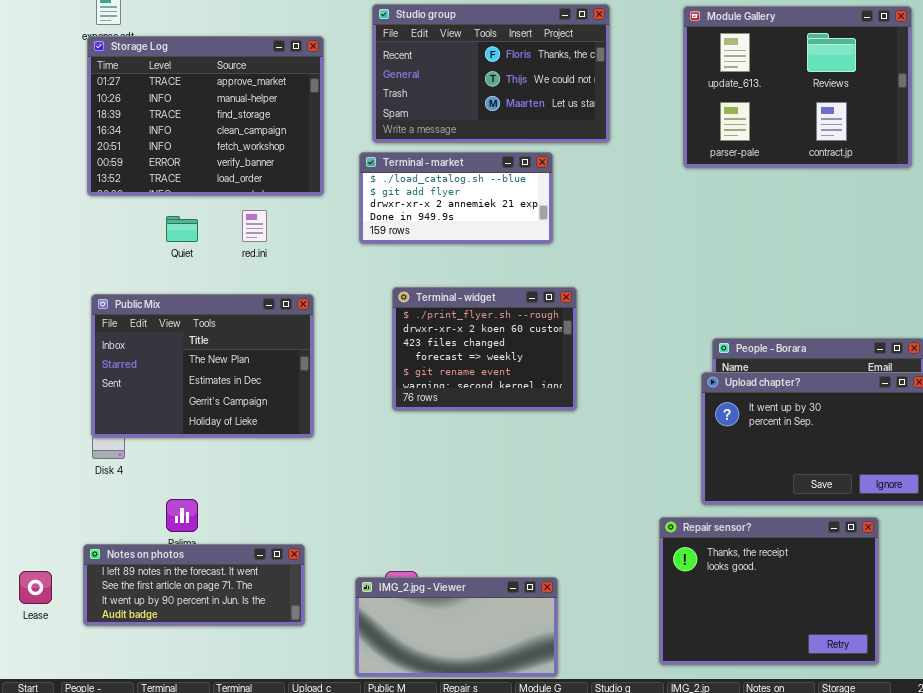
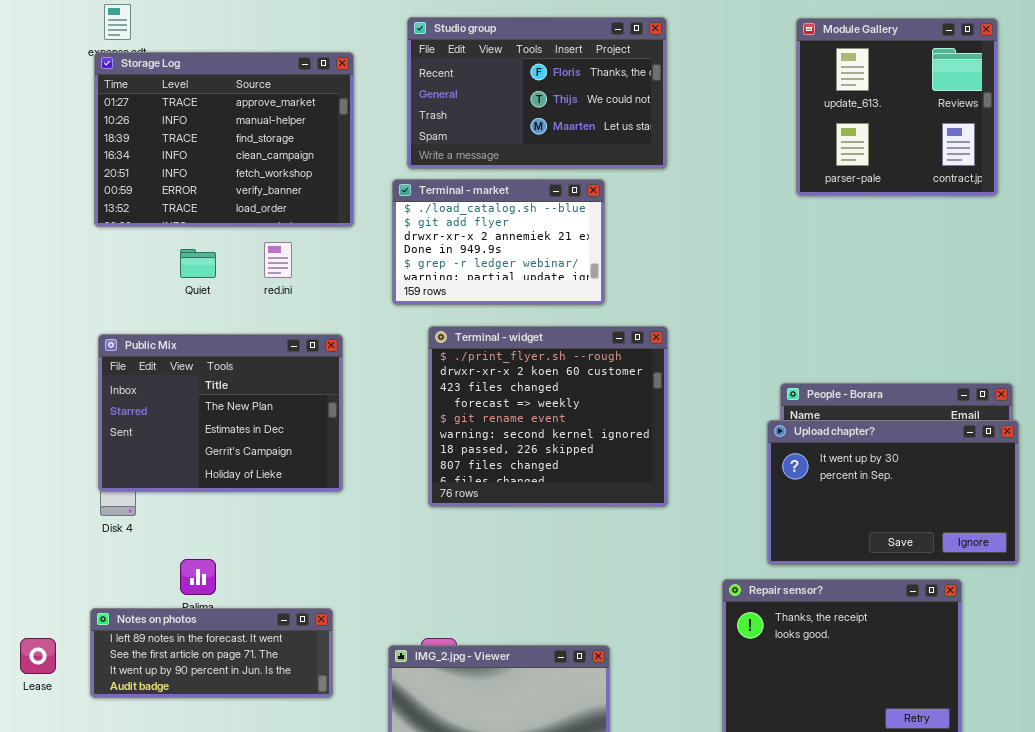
Module Gallery: [683,6,912,168] -> [796,18,998,196], resized
Terminal - market: [359,152,553,244] -> [392,179,605,305], resized
Terminal - widget: [392,287,577,411] -> [428,326,668,507], resized

